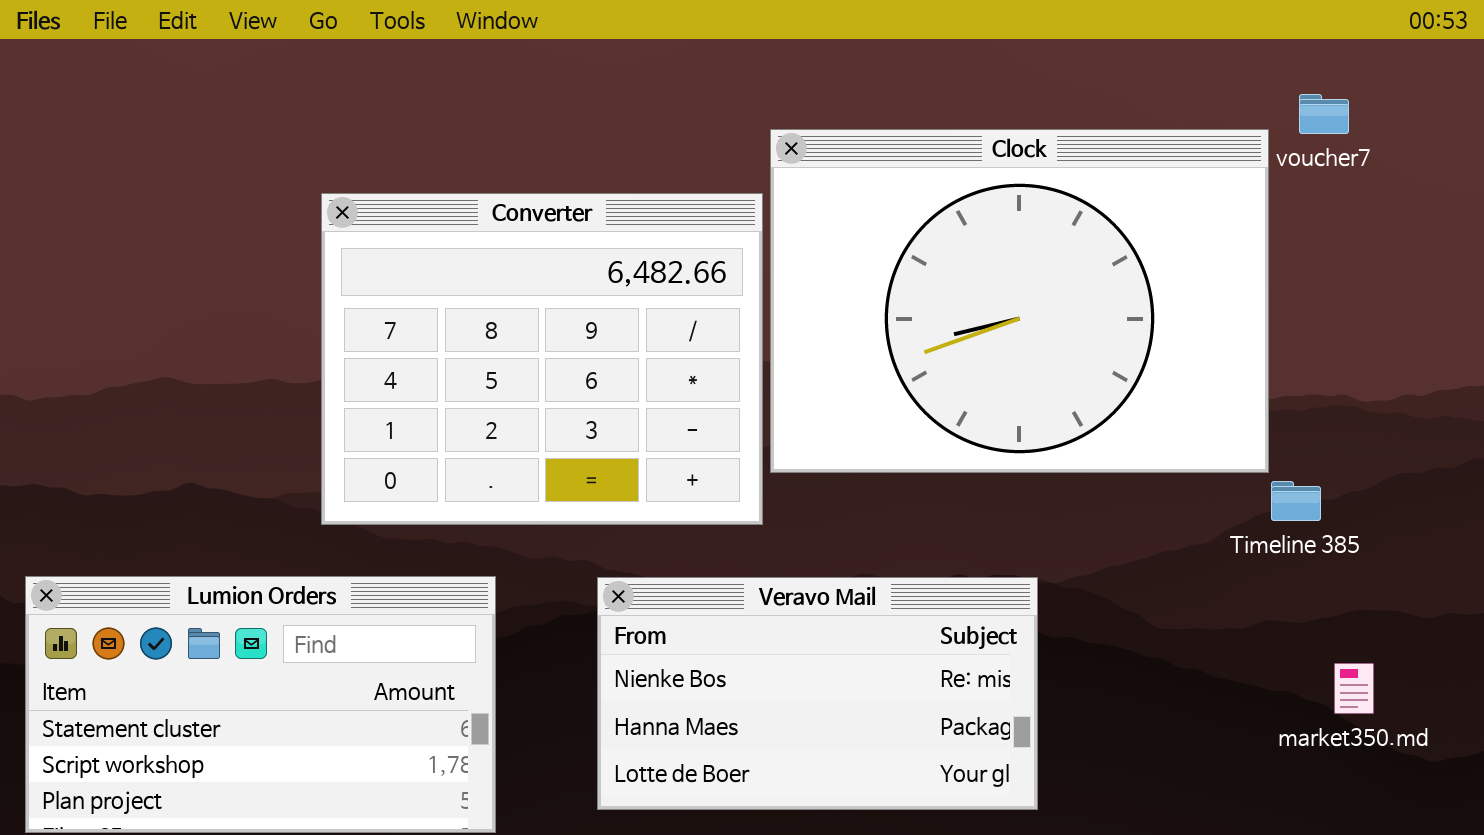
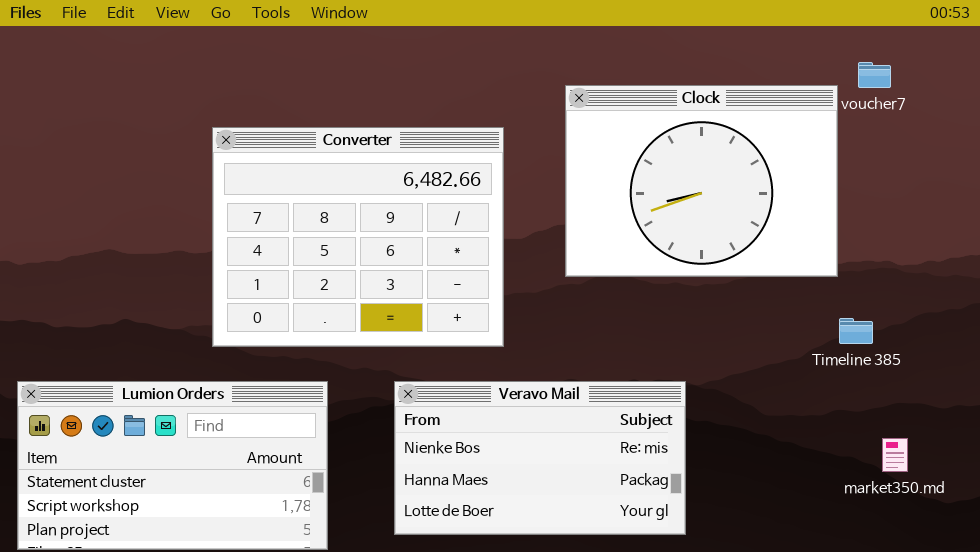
Clock: [770,129,1269,473] -> [565,85,838,277], resized

